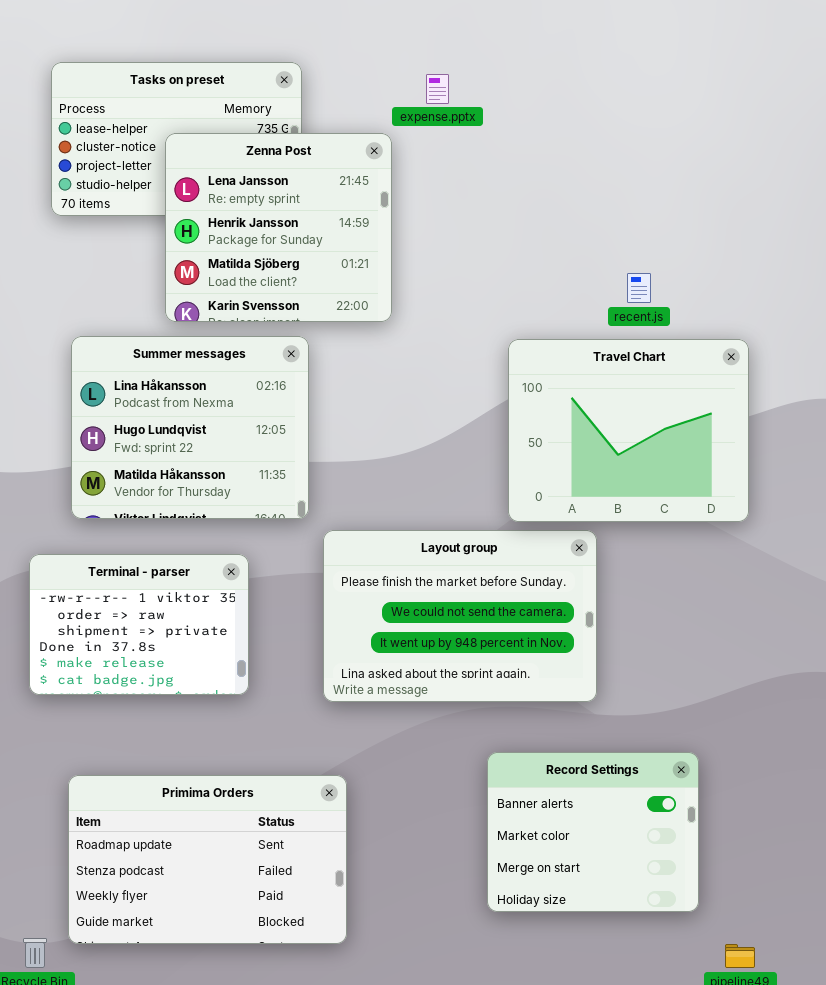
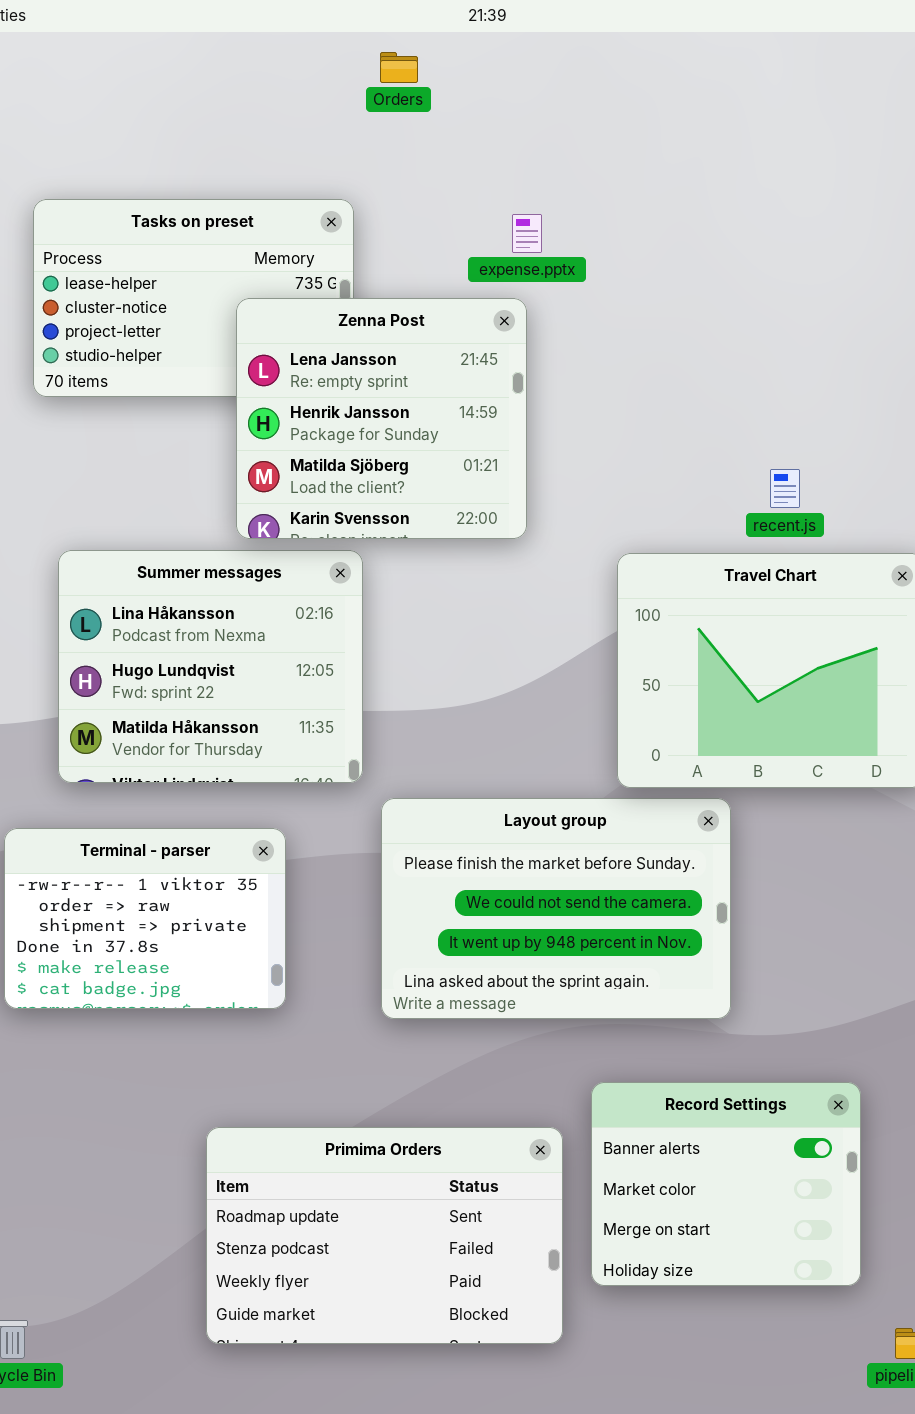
Zenna Post: [165,133,392,322] -> [236,298,527,539], moved
Primima Orders: [68,775,347,944] -> [206,1127,563,1344], moved

